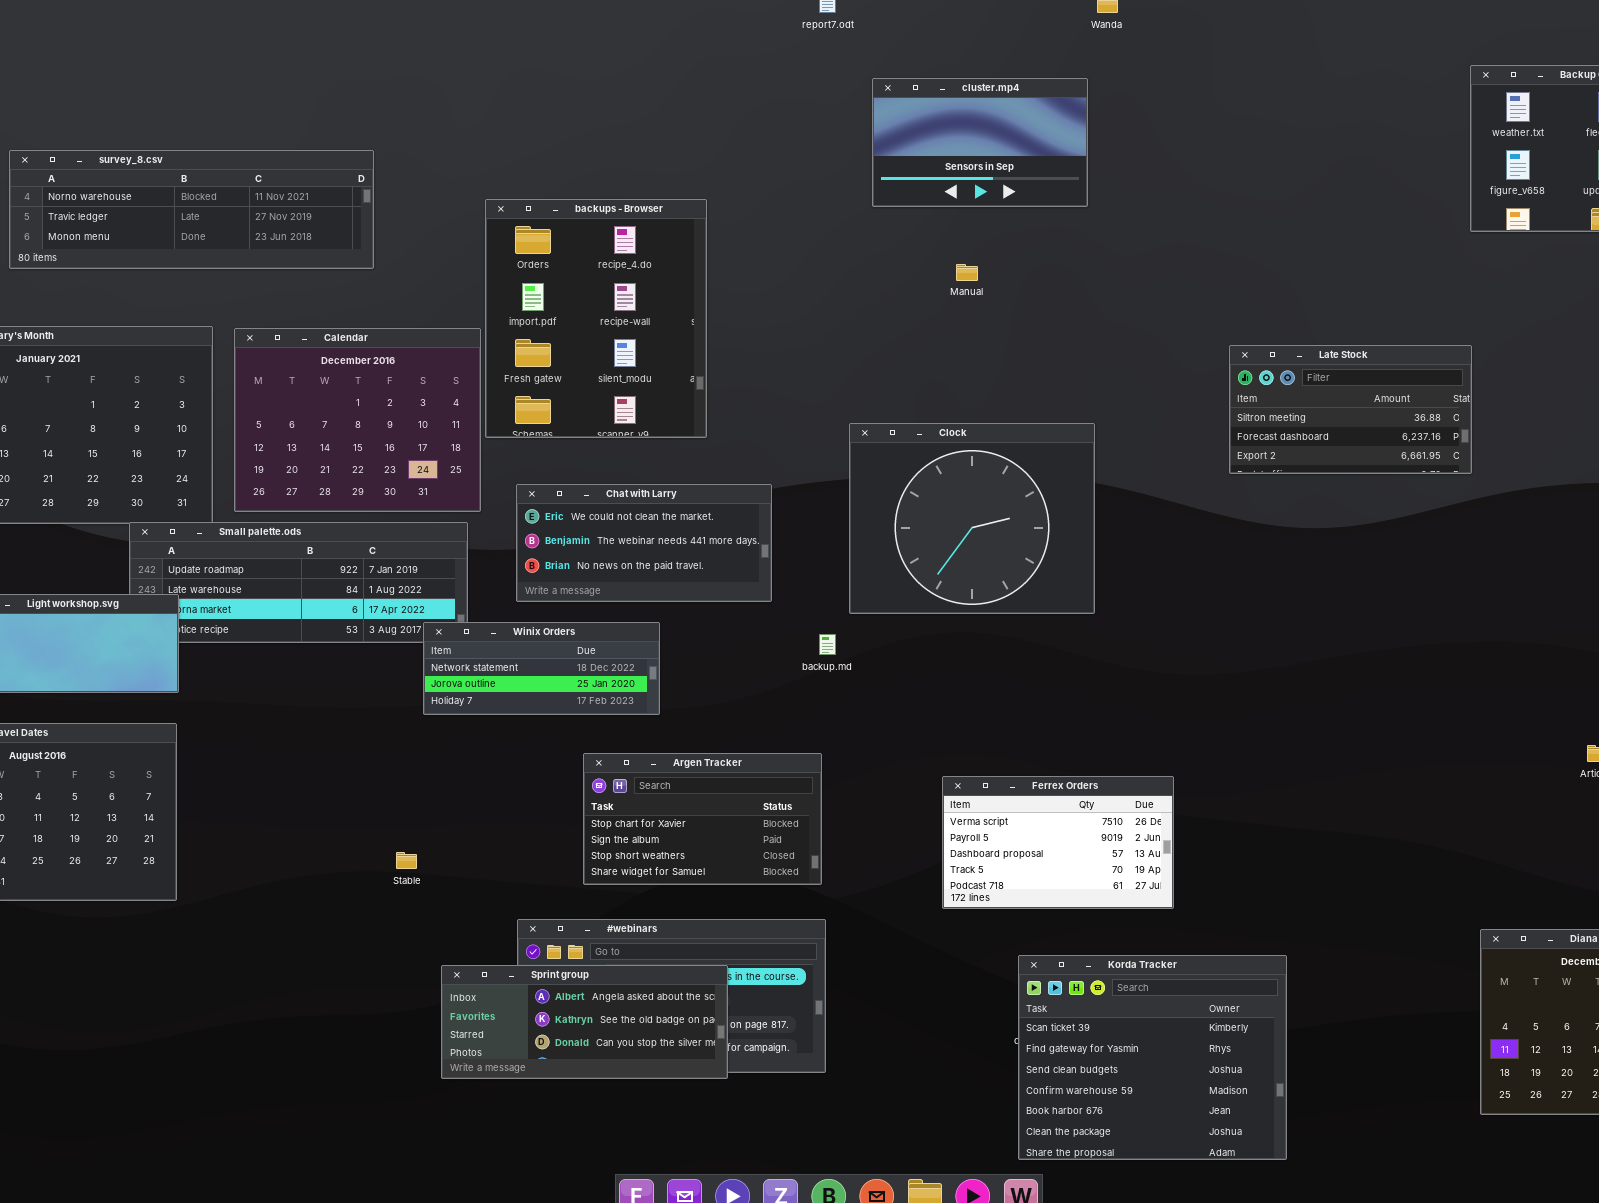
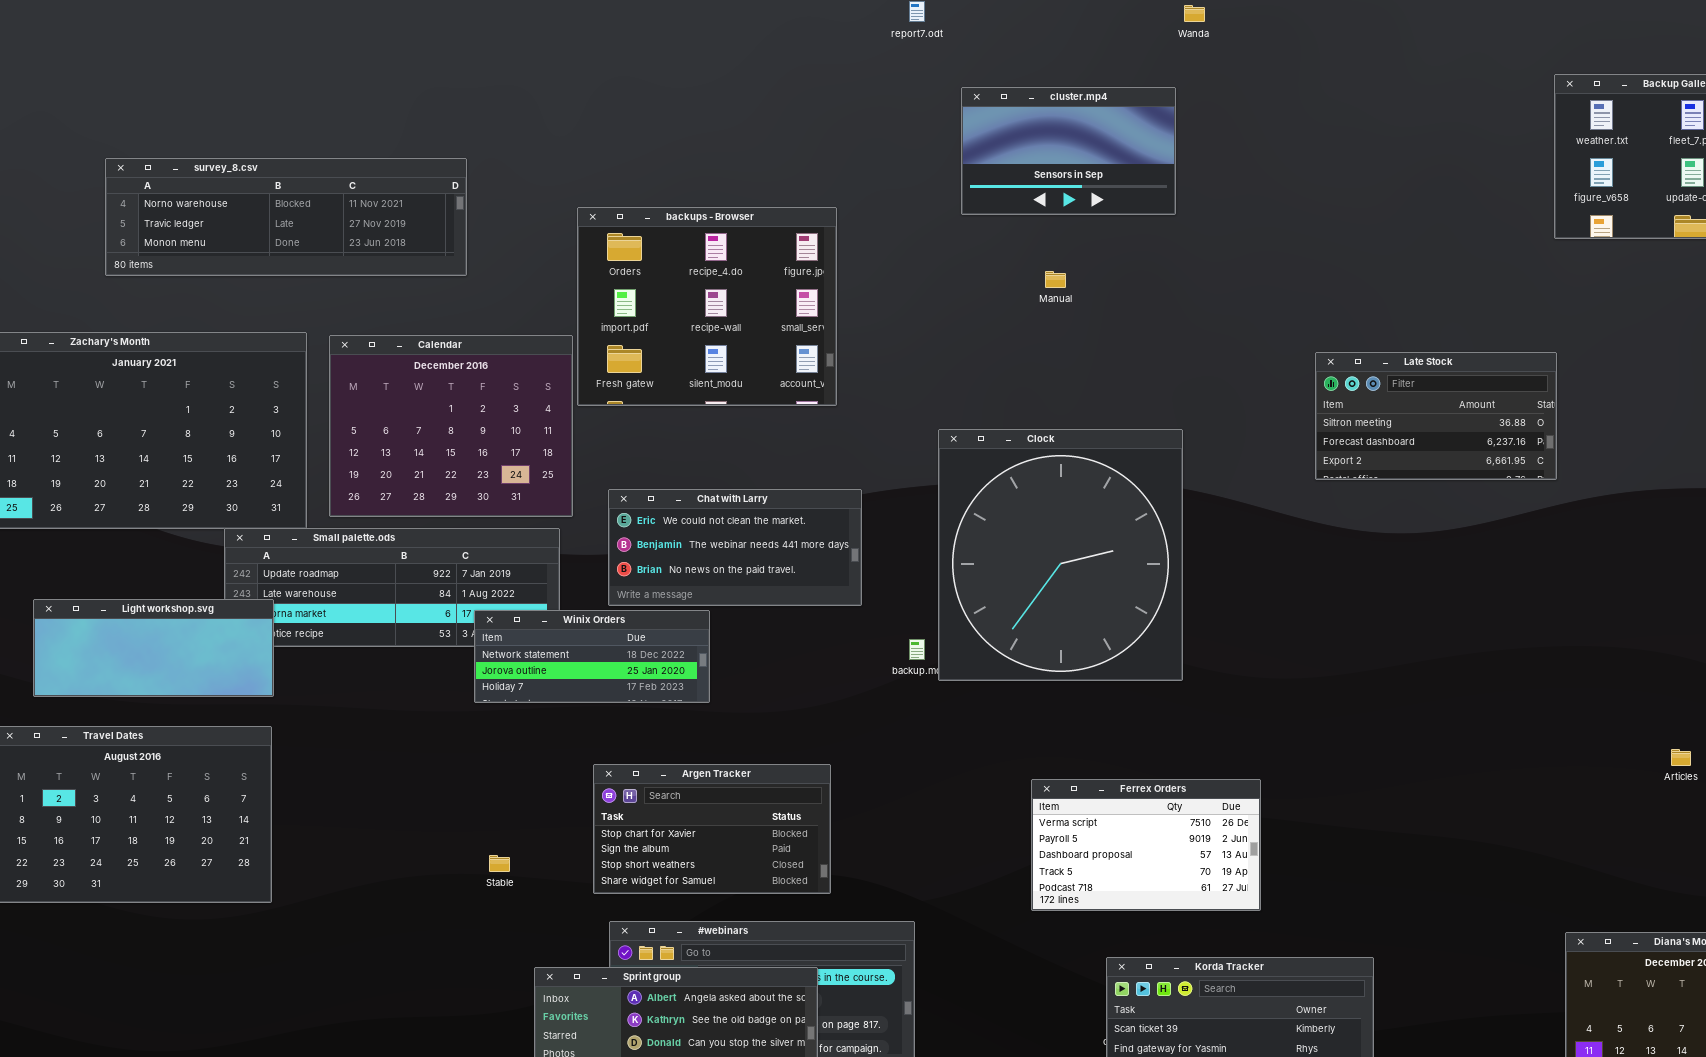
backups - Browser: [485,199,707,438] -> [577,207,837,406], resized
Clock: [849,423,1095,614] -> [938,429,1183,681], resized
Winix Orders: [423,622,660,715] -> [474,610,710,703], moved
Argen Tracker: [583,753,822,885] -> [593,764,831,894], moved

